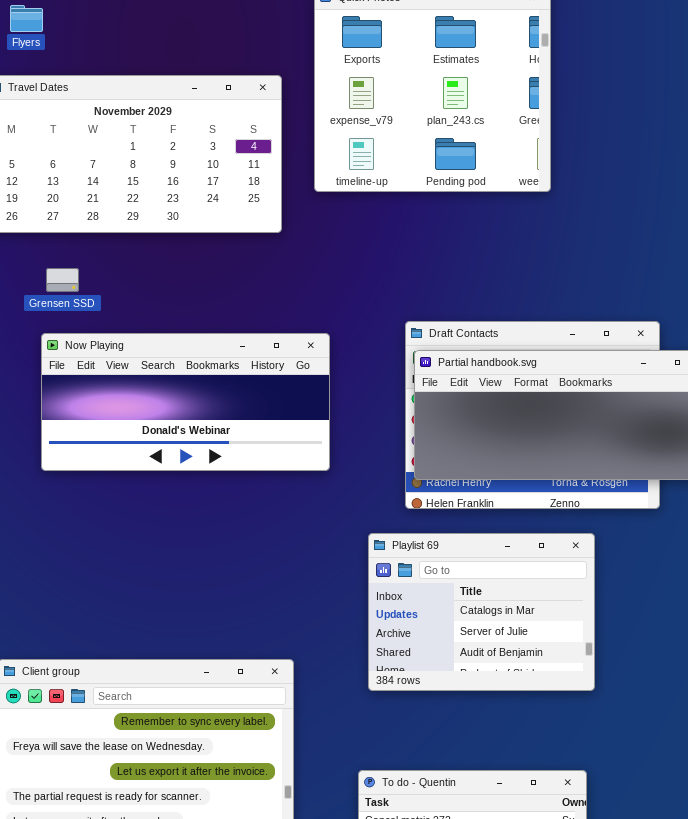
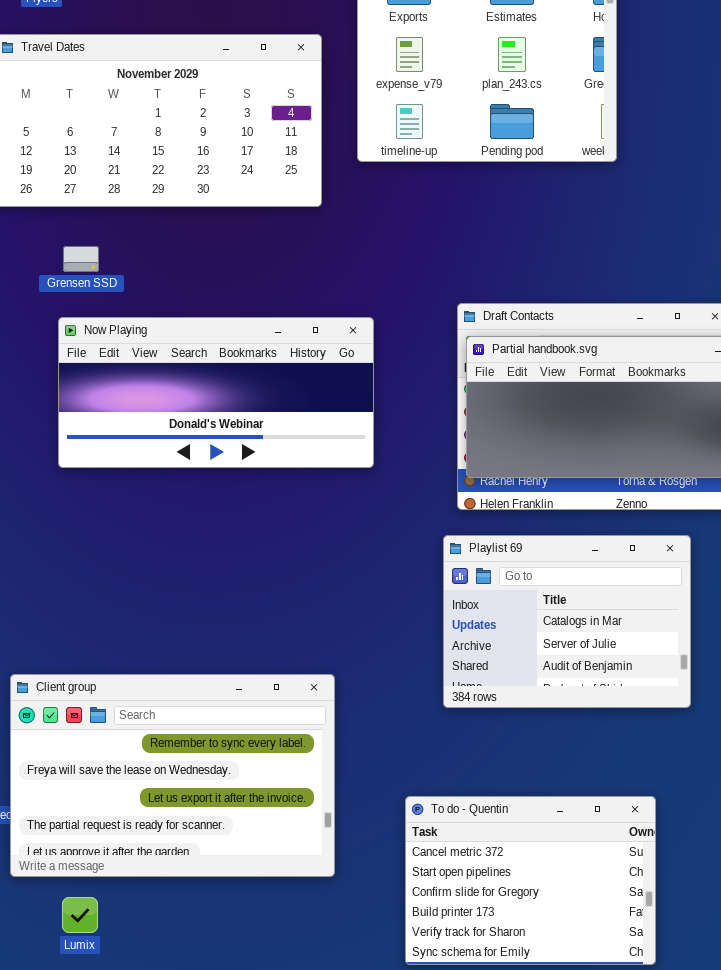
Playlist 69: [368,533,595,691] -> [443,535,691,708], moved

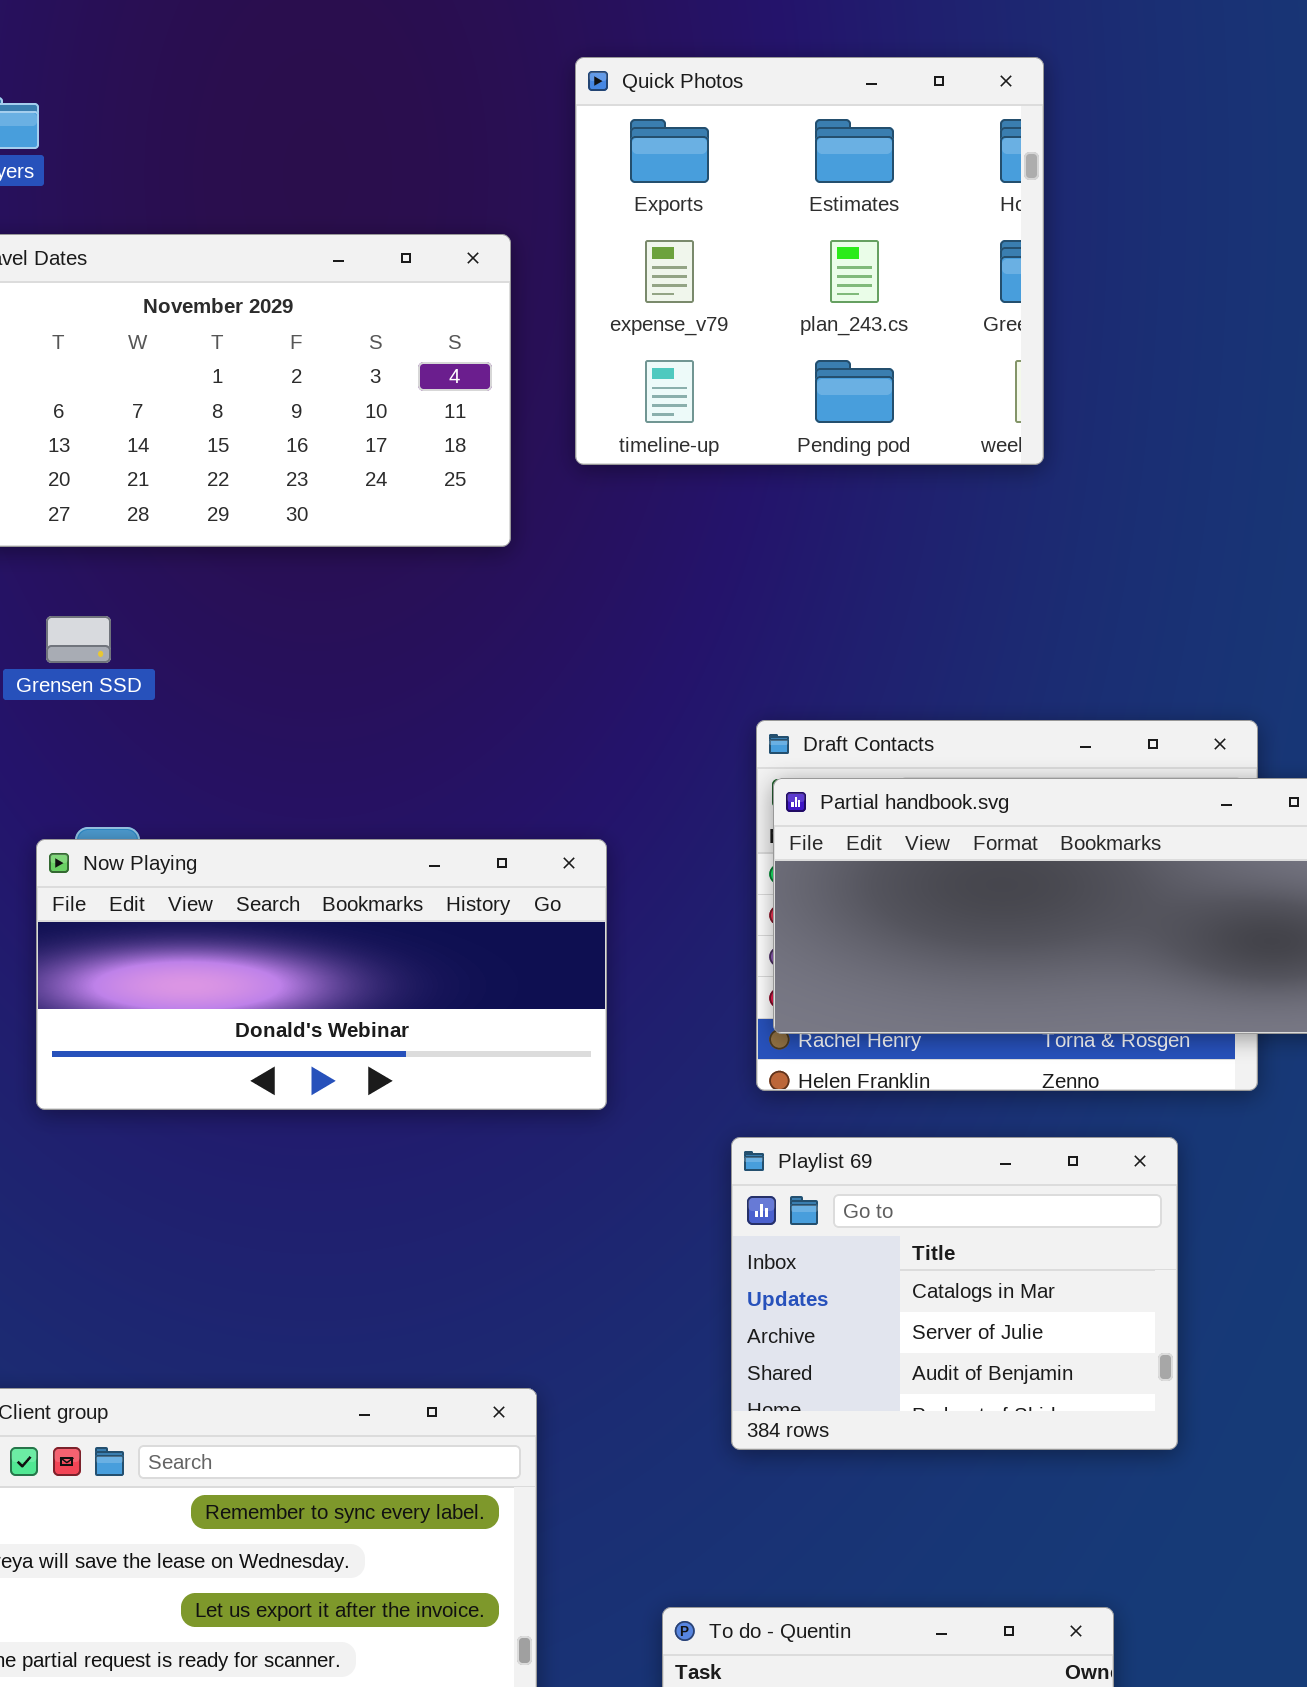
Now Playing: [58,317,374,468] -> [36,839,607,1110], moved

